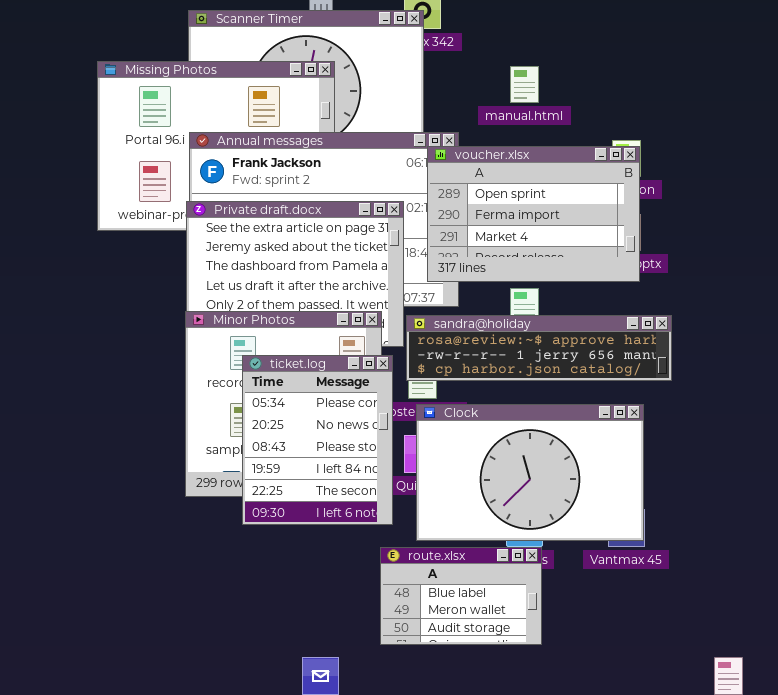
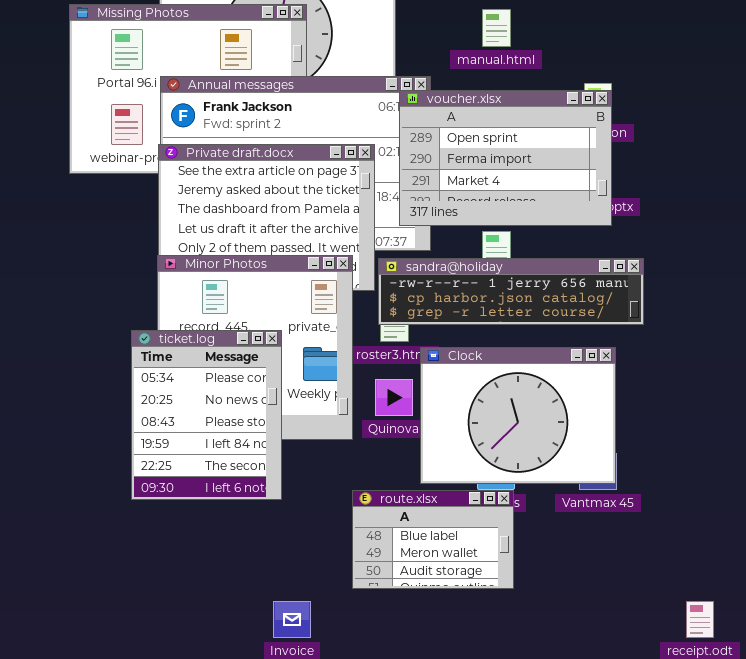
sandra@holiday: [406,315,672,381] -> [378,258,644,325], scrolled down 1 row
ticket.log: [242,355,393,525] -> [131,330,282,500], moved
Clock: [416,404,644,541] -> [420,347,616,484], resized

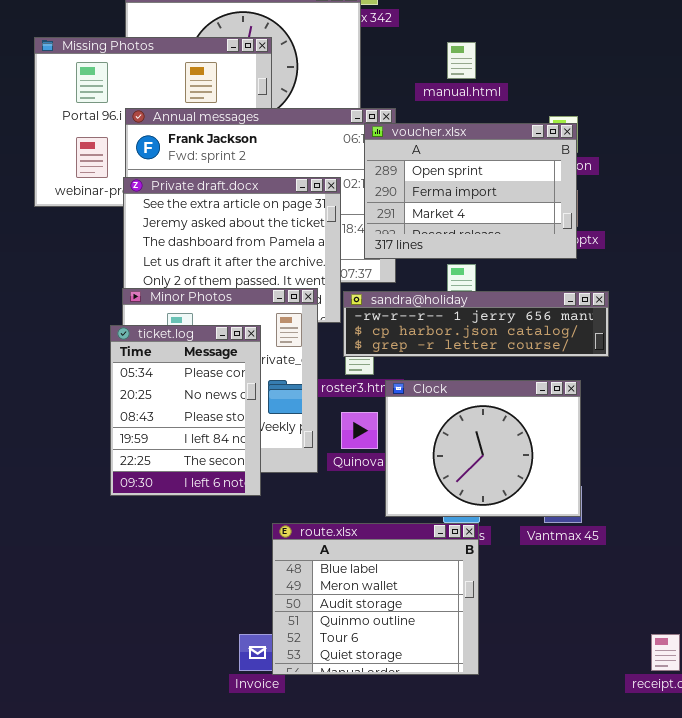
ticket.log: [131,330,282,500] -> [110,325,261,496], moved
route.xlsx: [352,490,514,589] -> [272,523,479,675], resized

